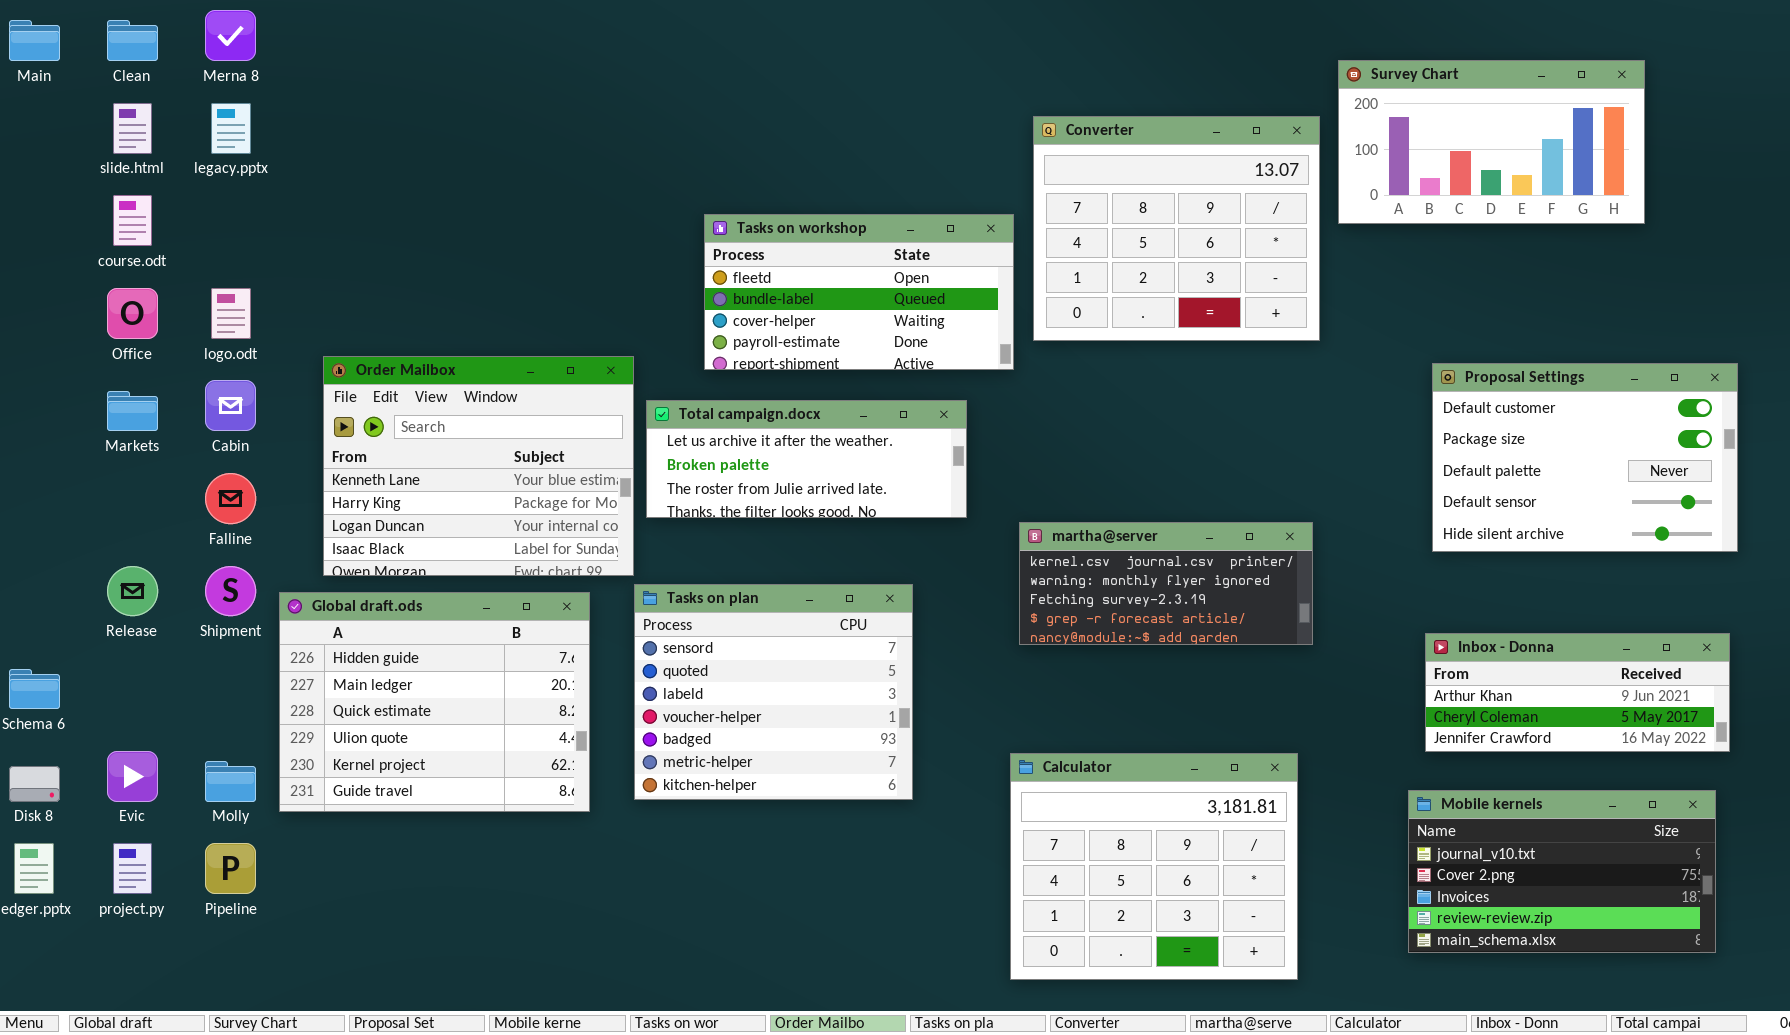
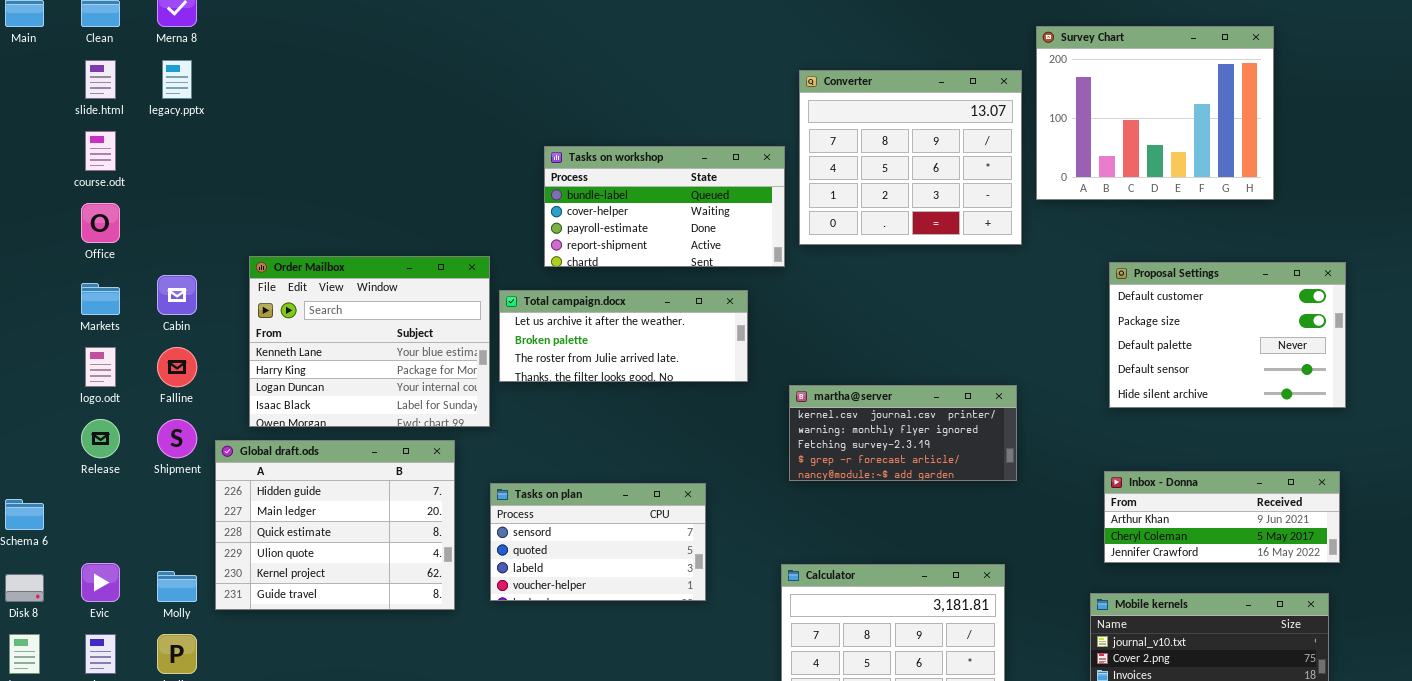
Survey Chart: [1338,60,1645,224] -> [1036,26,1274,200], resized
Tasks on workshop: [704,214,1014,370] -> [544,146,785,267], scrolled down 1 row
logo.odt: [211,288,251,339] -> [85,347,116,387], moved
Tasks on plan: [634,584,913,800] -> [490,483,706,601], resized

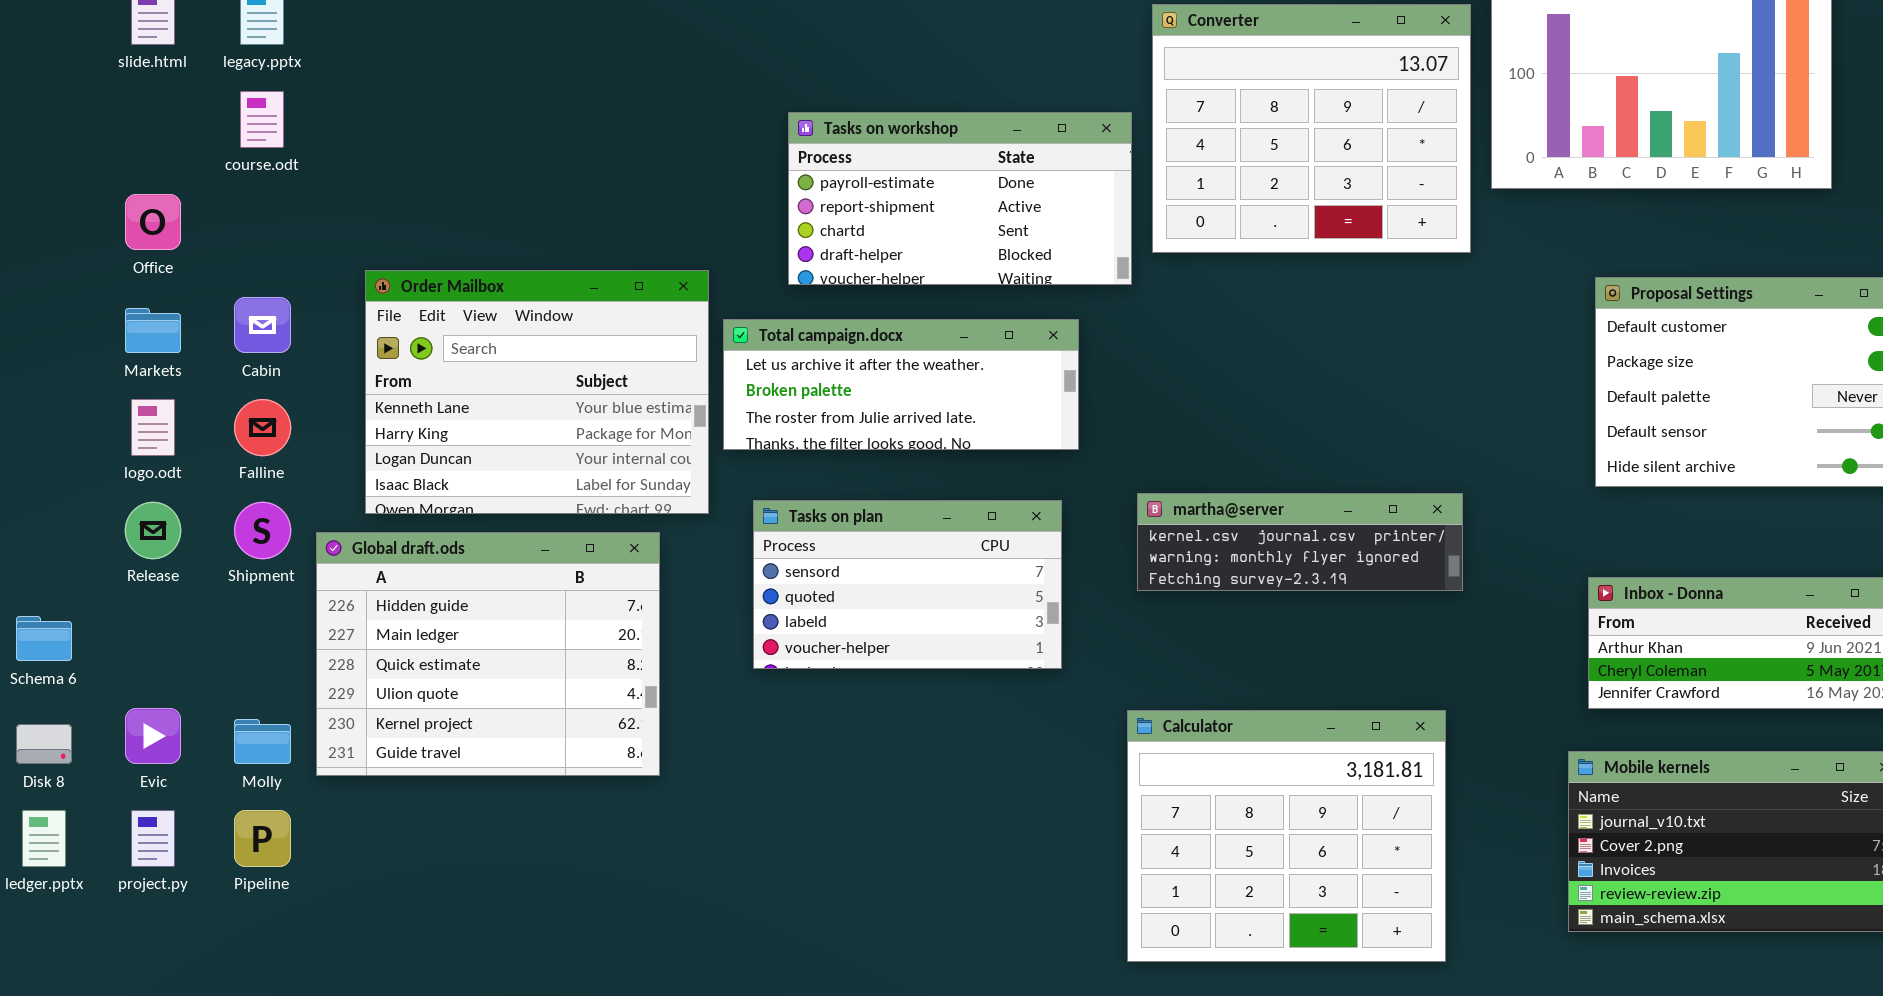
course.odt: [85,131,116,171] -> [240,91,284,148], moved
Tasks on workshop: [544,146,785,267] -> [788,112,1132,285], scrolled down 2 rows
martha@server: [789,385,1017,481] -> [1137,493,1463,591], resized
Tasks on plan: [490,483,706,601] -> [753,500,1062,669], moved

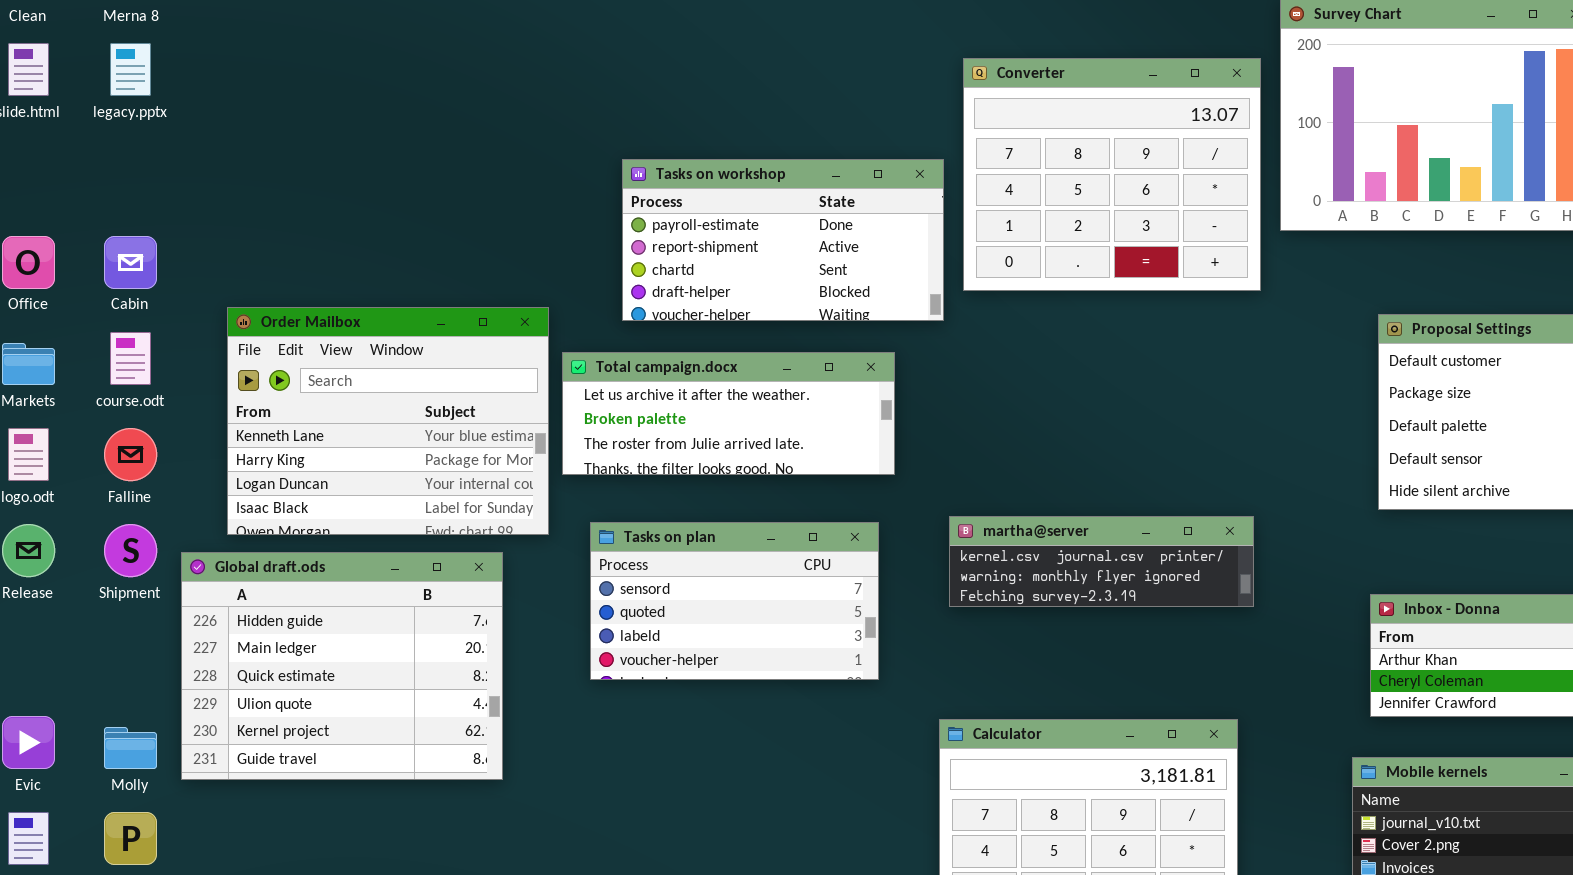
course.odt: [240,91,284,148] -> [110,332,151,385], moved
Cabin: [234,297,291,353] -> [104,236,157,289], moved

